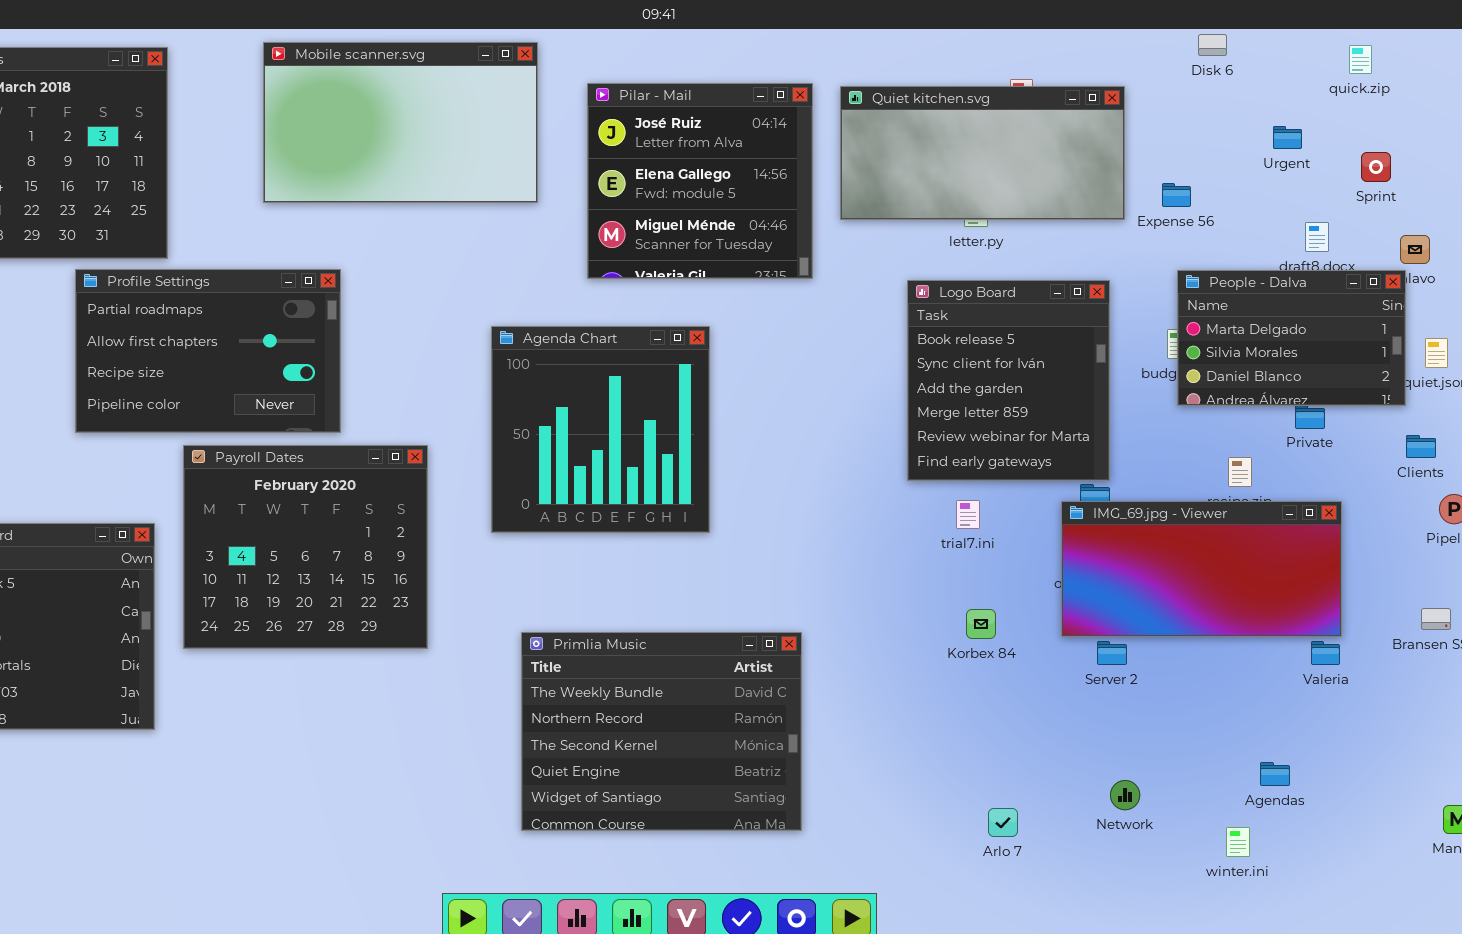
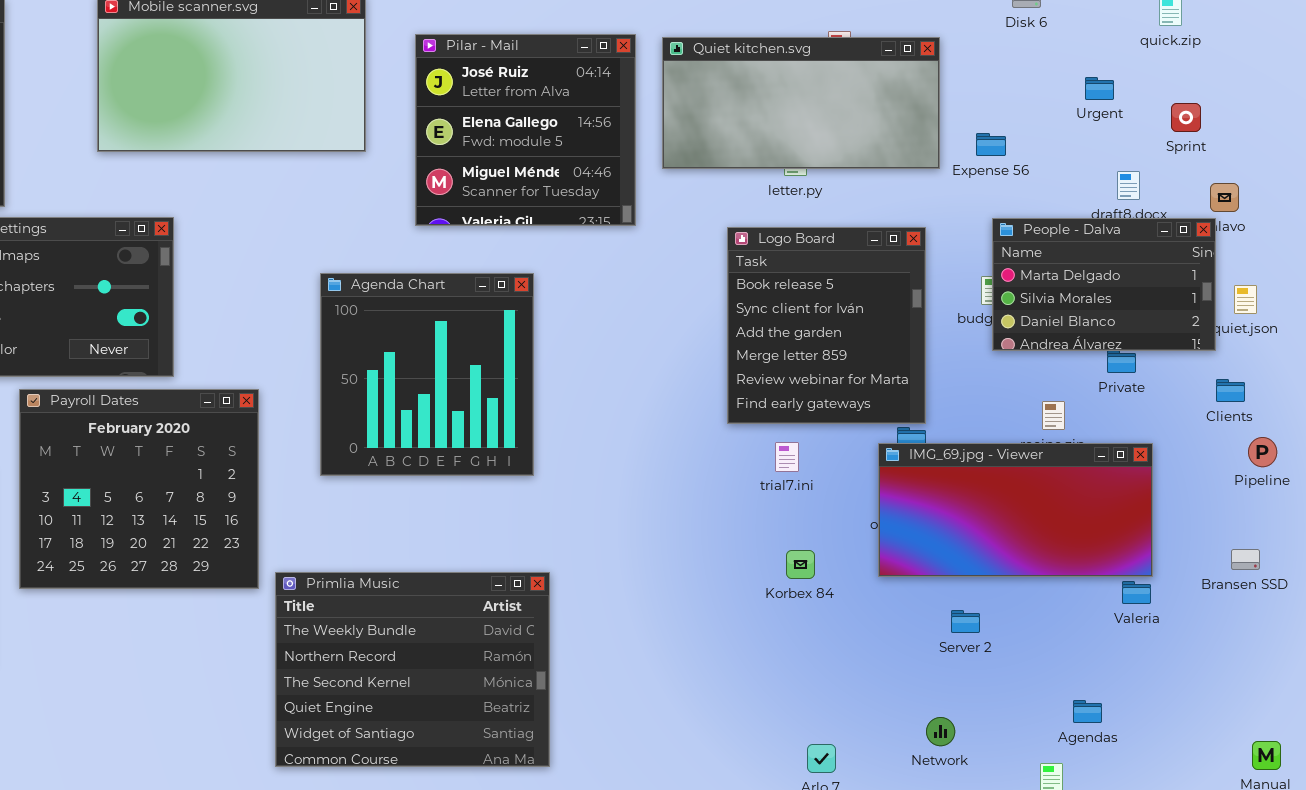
Primlia Music: [521,632,802,831] -> [275,572,550,767], moved
Server 2: [1097,641,1127,665] -> [951,610,980,633], moved

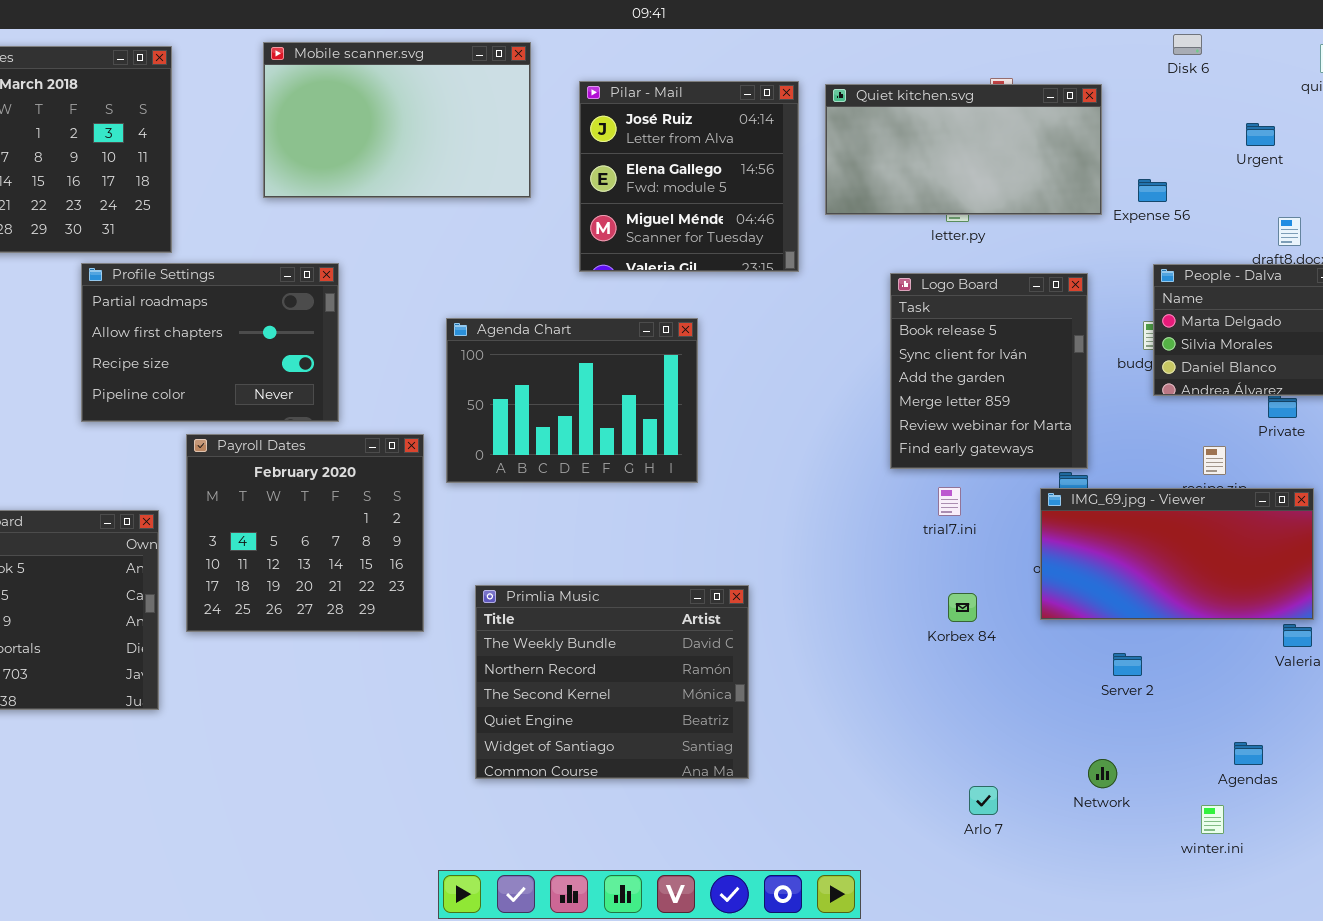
Agenda Chart: [320,273,534,476] -> [446,318,698,483], resized
Primlia Music: [275,572,550,767] -> [475,585,749,779], moved

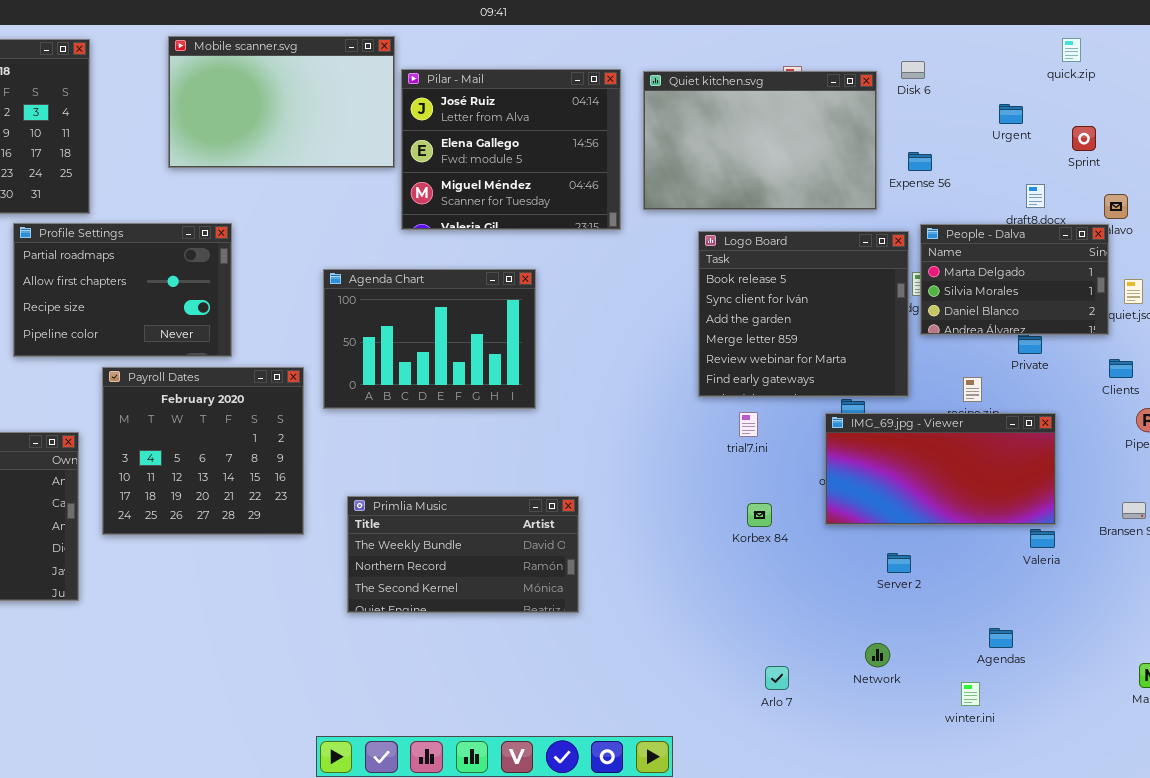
Disk 6: [1173,34,1202,55] -> [901,61,925,79], moved
Pilar - Mail: [579,81,799,272] -> [401,69,621,230], resized
Quiet kitchen.svg: [825,84,1102,215] -> [643,71,877,210], resized
Logo Board: [890,273,1088,469] -> [698,231,909,397], resized
Primlia Music: [475,585,749,779] -> [347,496,579,613], resized

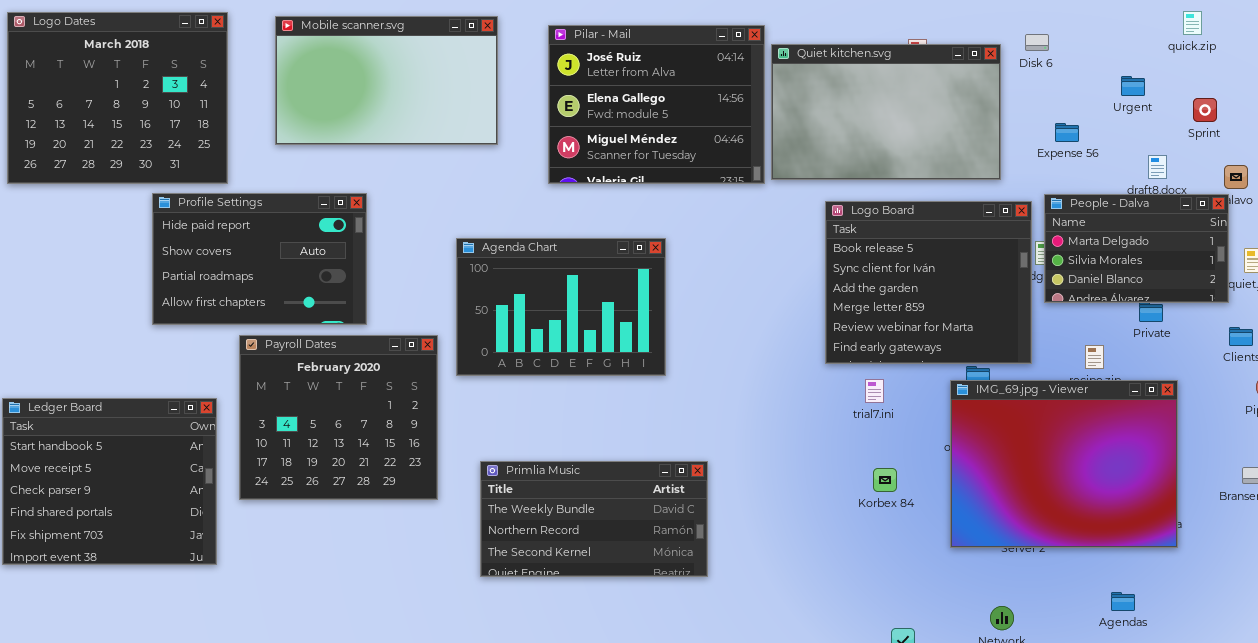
Mobile scanner.svg: [168,36,395,168] -> [275,16,498,145], moved
Pilar - Mail: [401,69,621,230] -> [548,25,765,184], moved
Expense 56: [908,152,932,171] -> [1055,123,1079,142], moved
Profile Settings: [13,223,232,357] -> [152,193,367,325], scrolled up 2 rows
IMG_69.jpg - Viewer: [825,413,1056,525] -> [950,380,1178,548], resized

